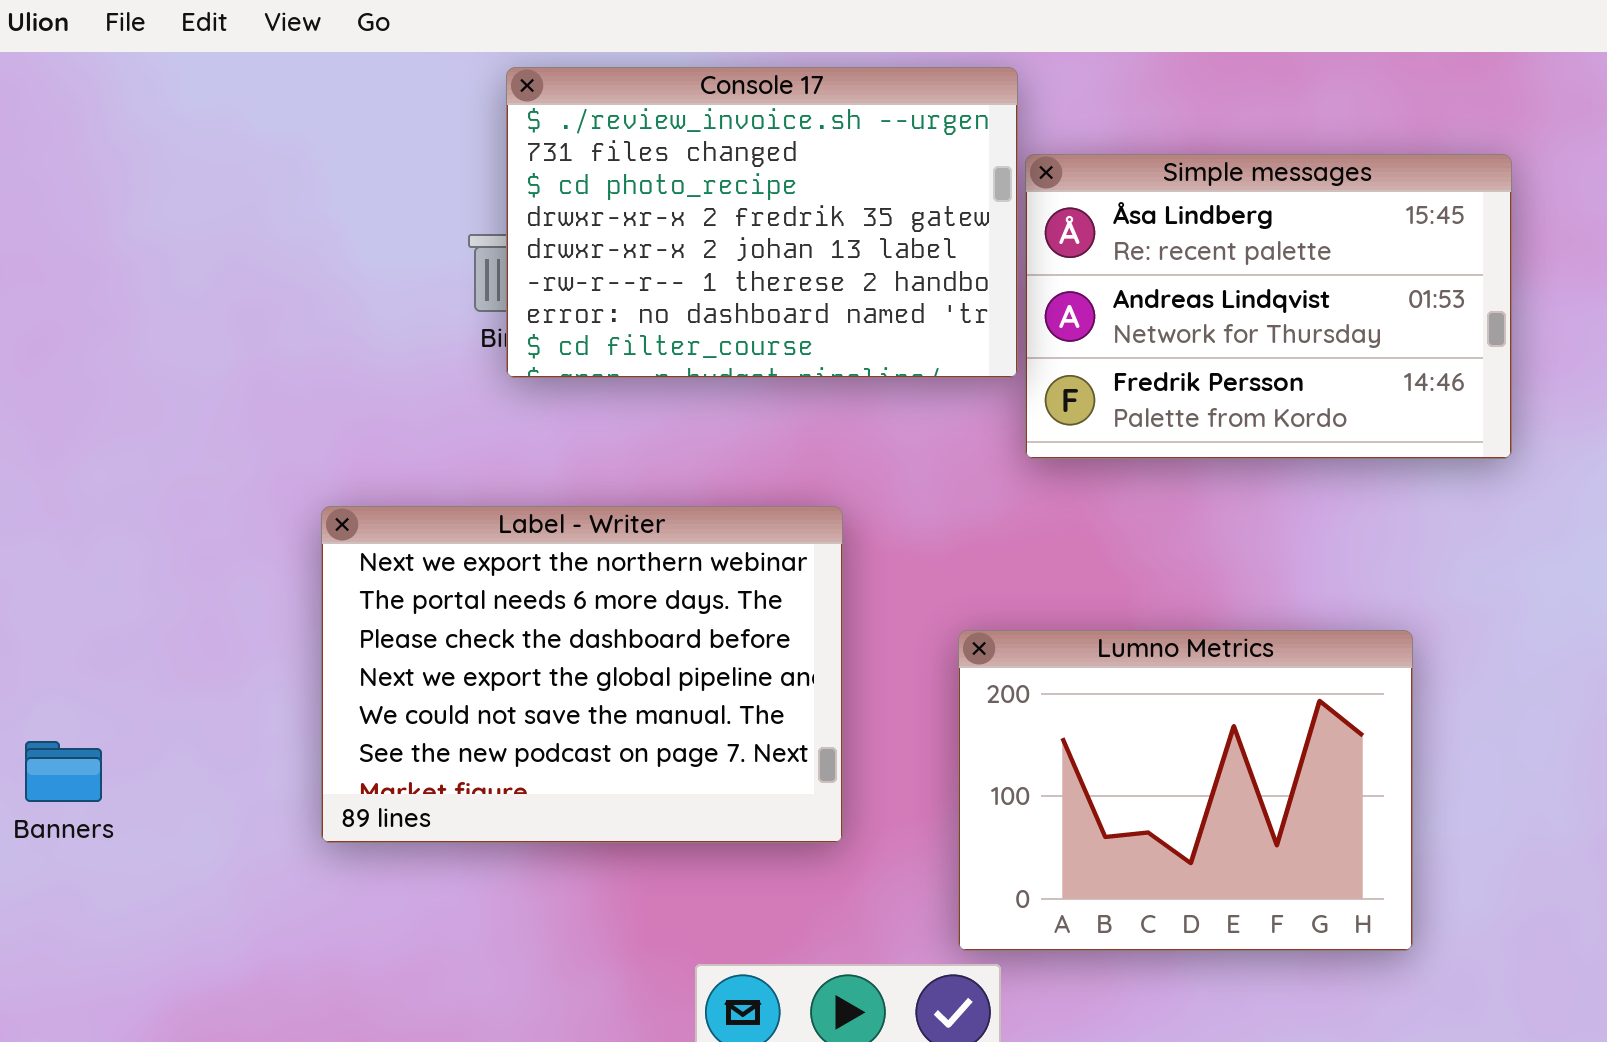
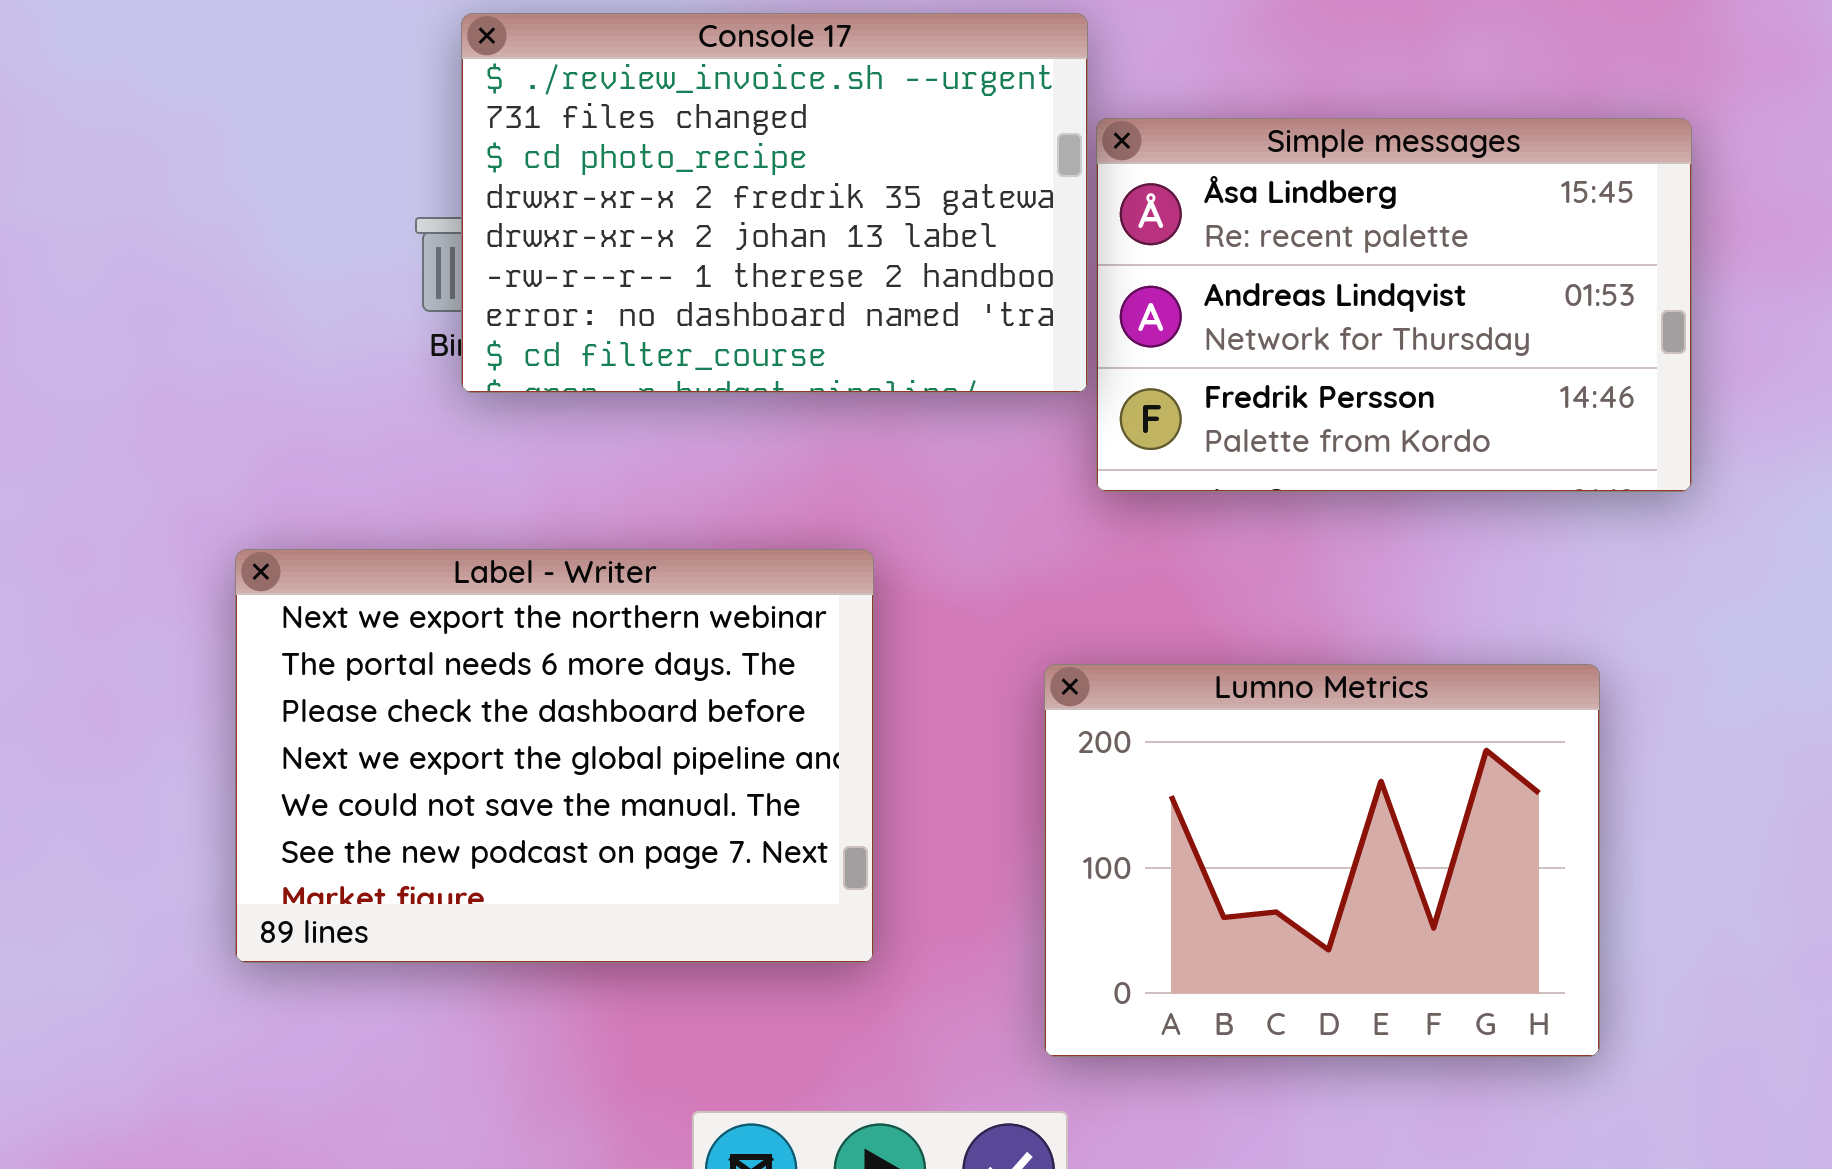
Lumno Metrics: [958,630,1413,951] -> [1044,664,1600,1057], moved

